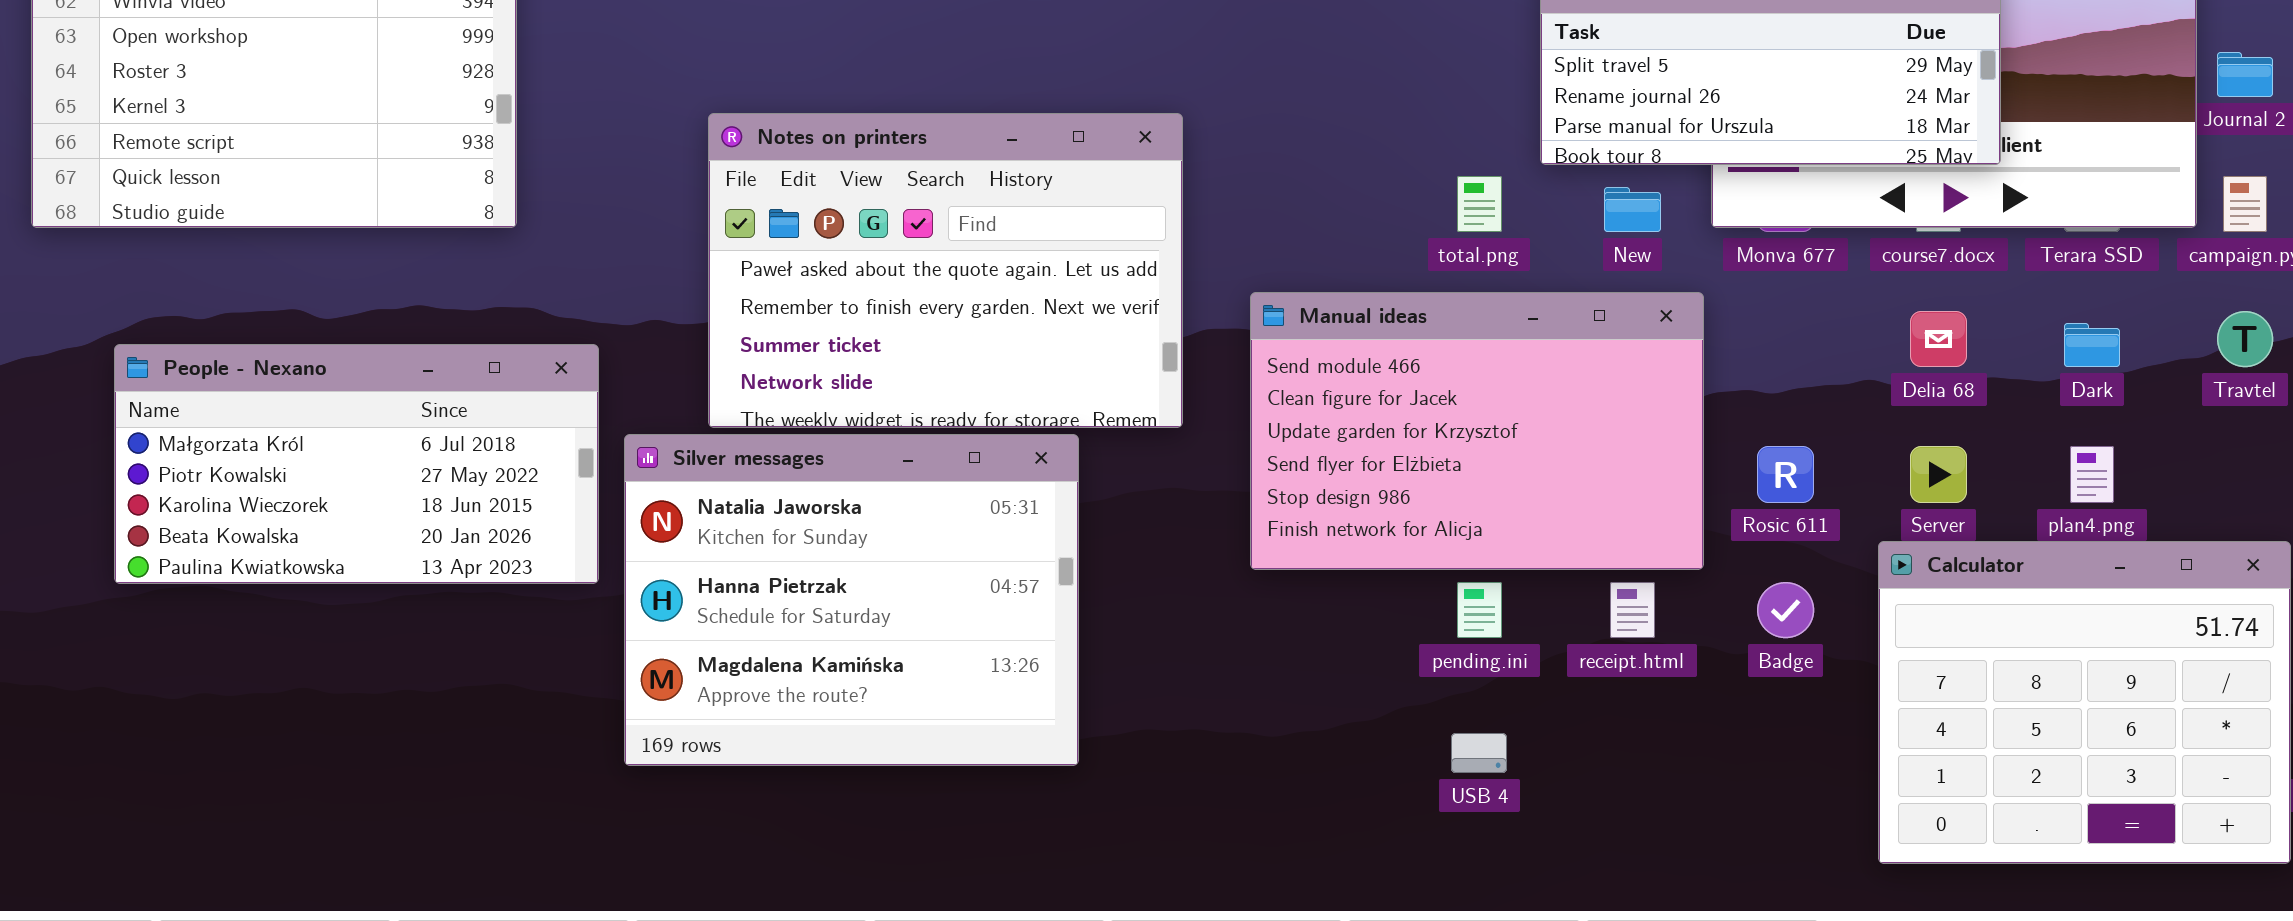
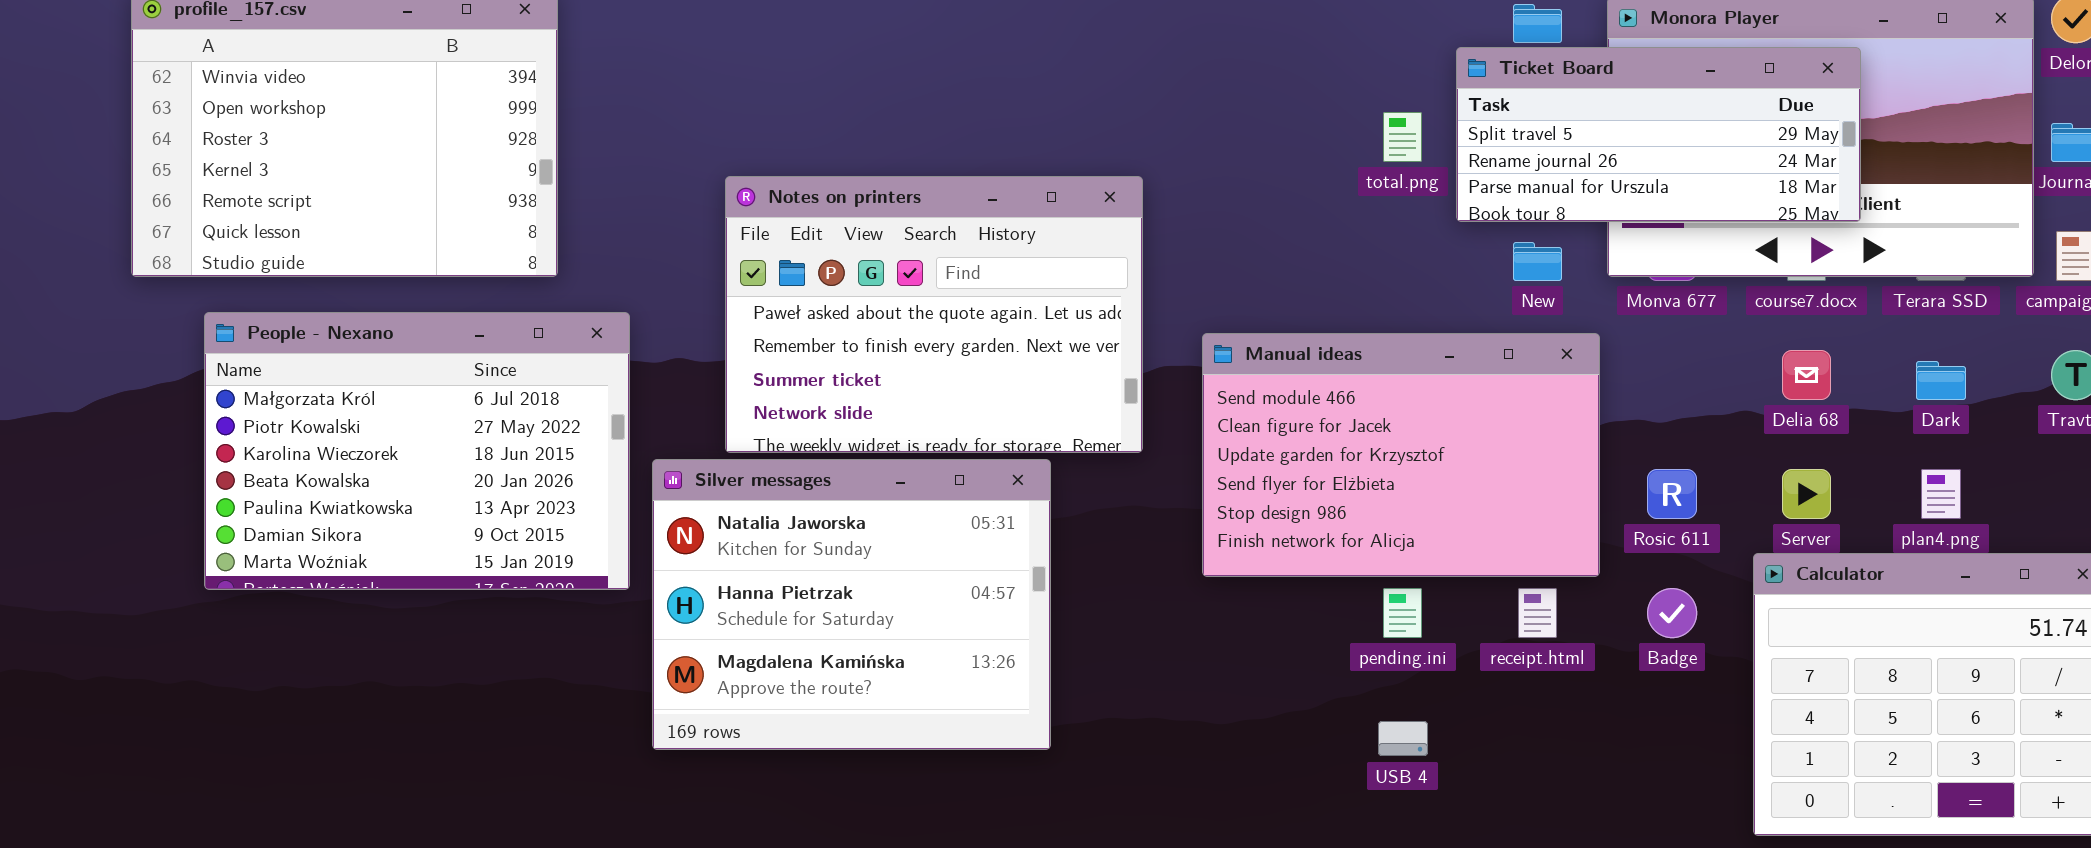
total.png: [1457,176,1502,232] -> [1383,112,1422,162], moved
People - Nexano: [114,344,599,584] -> [204,312,630,590], resized

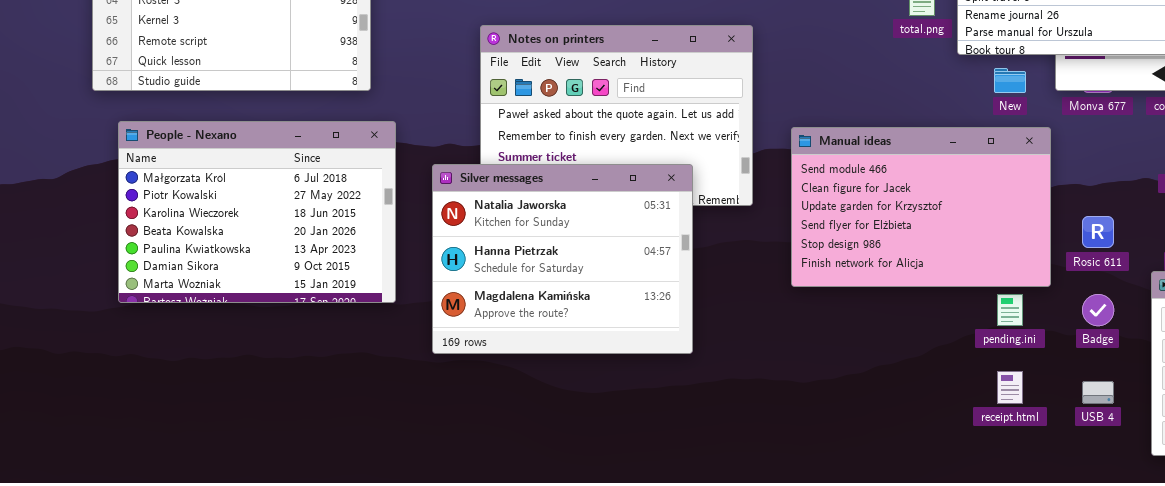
People - Nexano: [204,312,630,590] -> [118,121,396,303], moved
Silver messages: [652,459,1051,750] -> [432,164,693,354], moved
pending.ini: [1383,588,1422,638] -> [997,294,1023,326], moved
receipt.html: [1518,588,1557,638] -> [997,371,1023,404], moved
USB 4: [1378,721,1428,756] -> [1082,381,1114,404], moved

